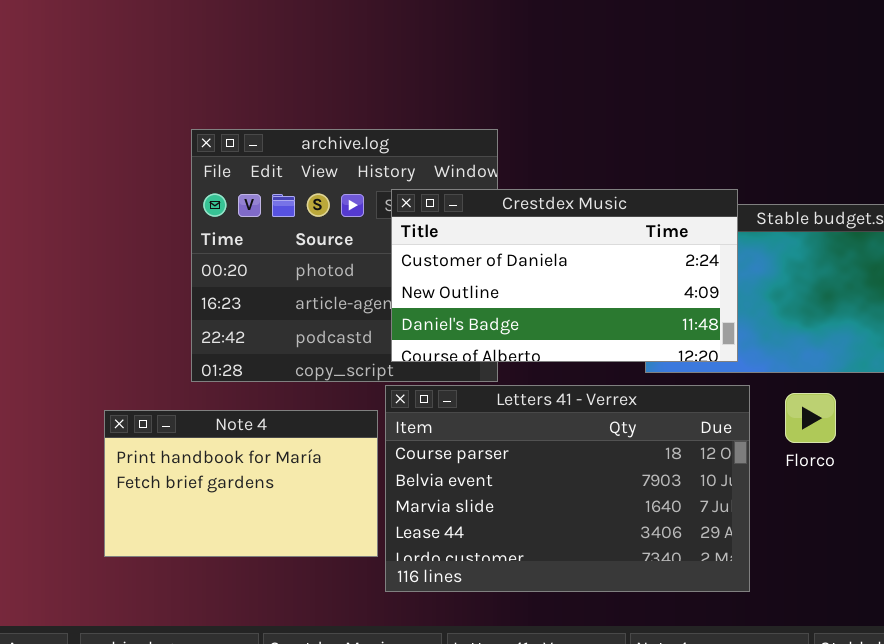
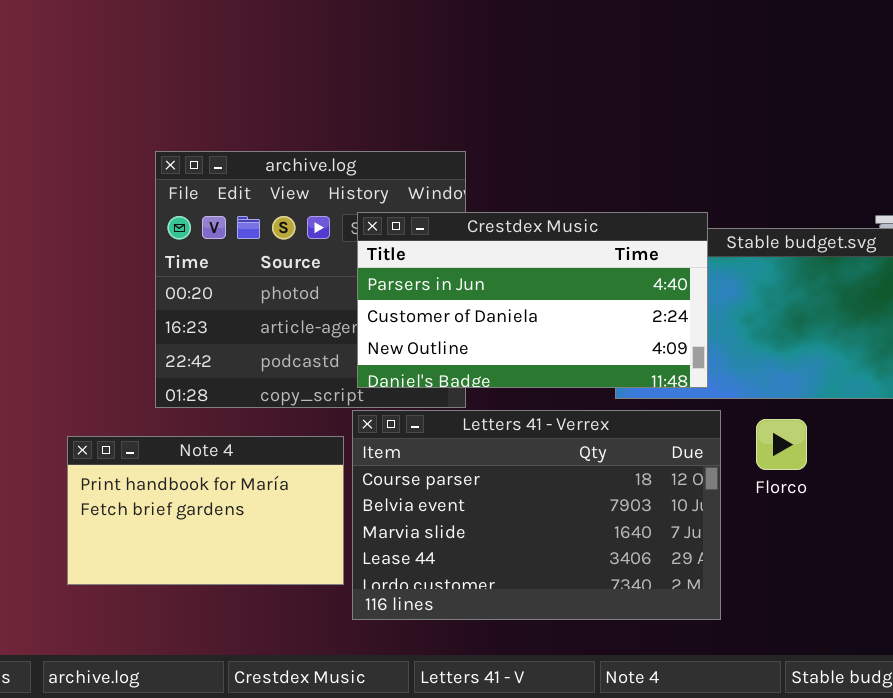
Crestdex Music: [391,189,738,362] -> [357,212,708,388], scrolled up 1 row

